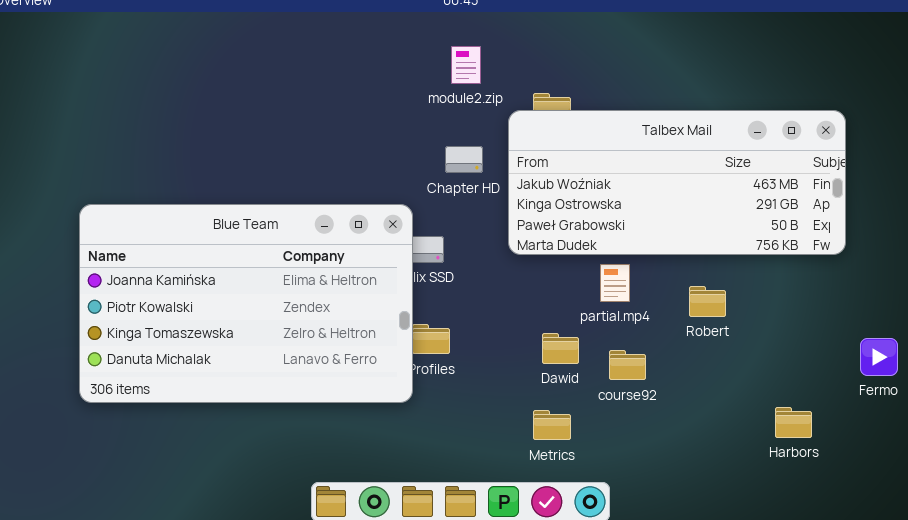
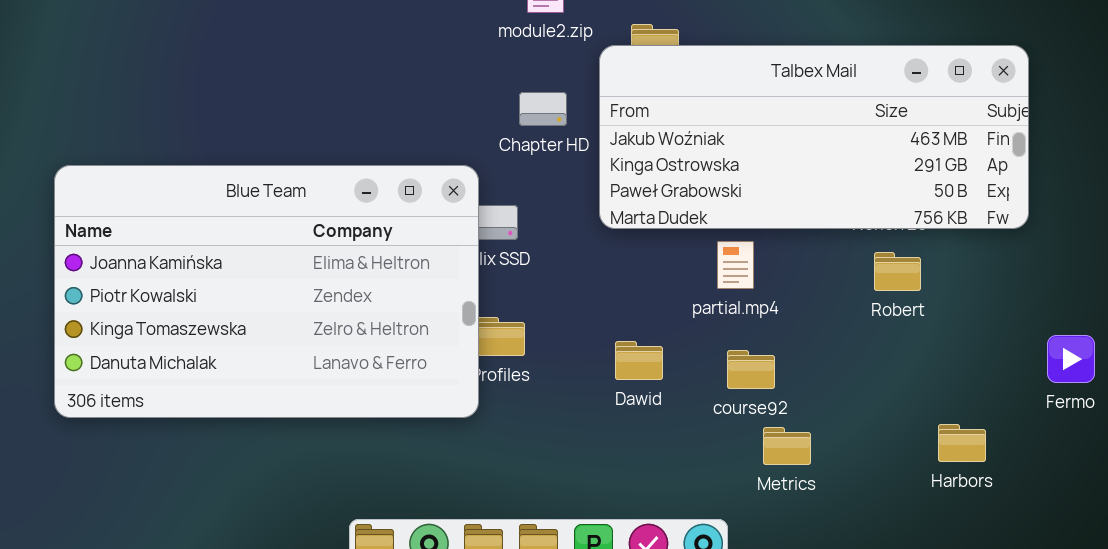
Robert: [689,286,726,317] -> [874,252,921,291], moved
Dawid: [542,333,579,364] -> [615,341,663,380], moved
Metrics: [533,410,571,440] -> [763,427,811,465], moved

